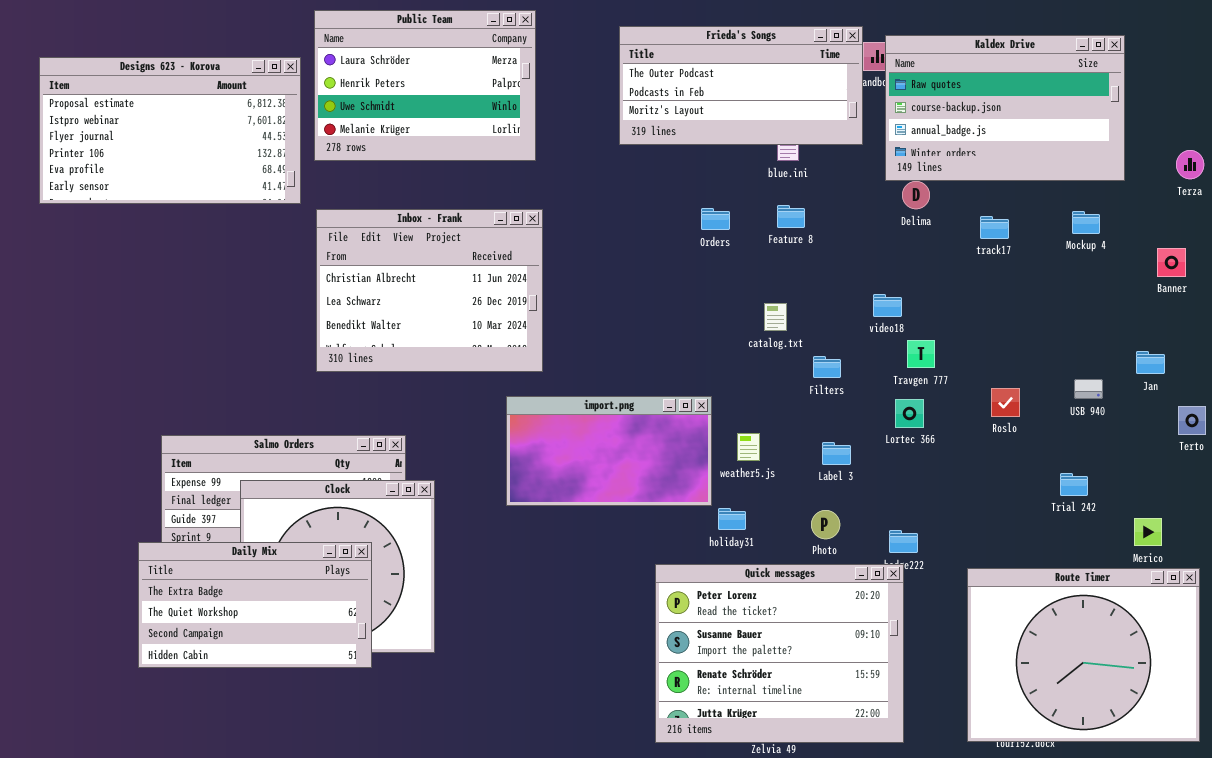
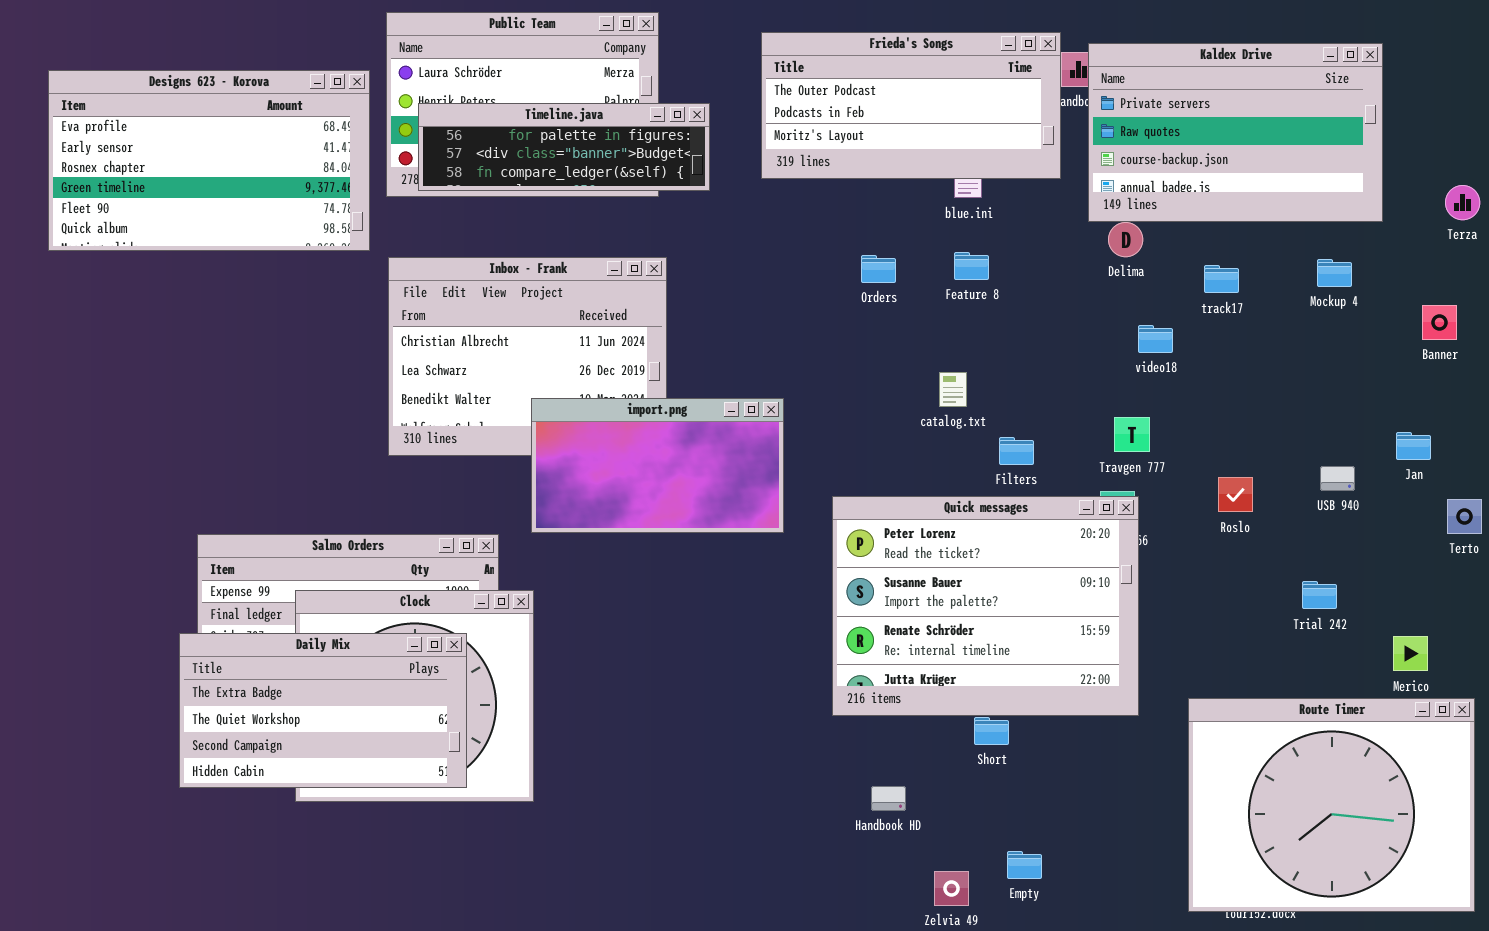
Kaldex Drive: [885,35,1125,181] -> [1088,43,1383,222], scrolled up 1 row
Designs 623 - Korova: [39,57,301,204] -> [48,70,370,251], scrolled down 4 rows
Timeline.java: none -> [418,103,710,191], opened
video18: [873,294,902,317] -> [1138,325,1173,353], moved
import.png: [506,396,712,506] -> [531,398,784,533], moved
Daily Mix: [138,542,372,668] -> [179,633,467,788], moved
Quick messages: [655,564,904,743] -> [832,496,1139,716], moved

